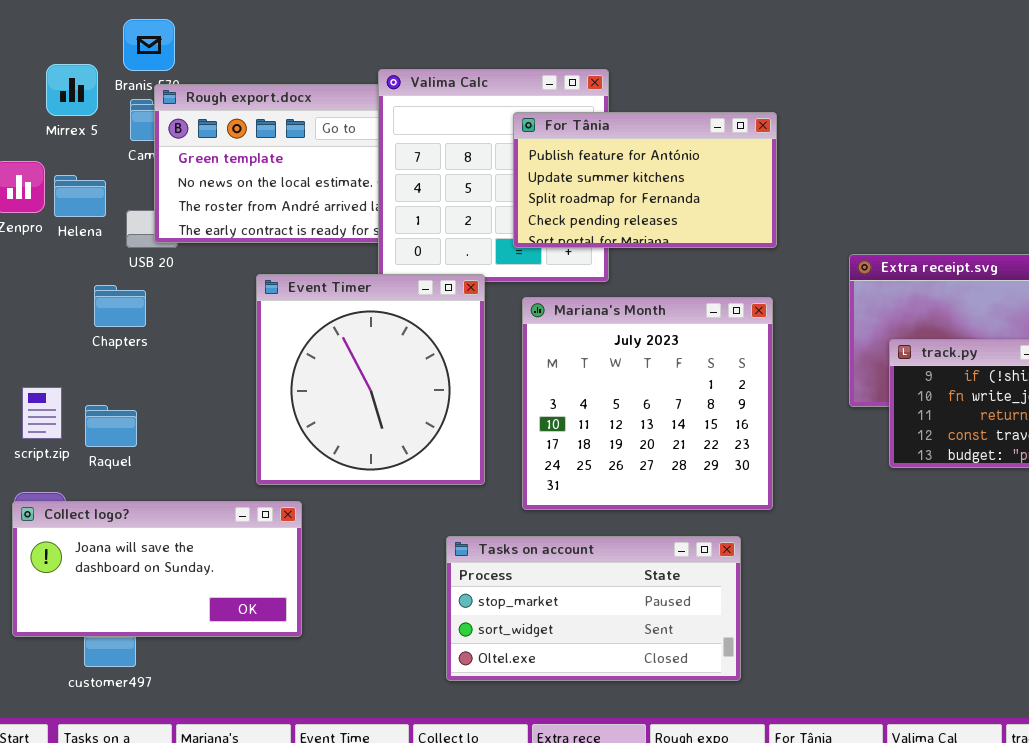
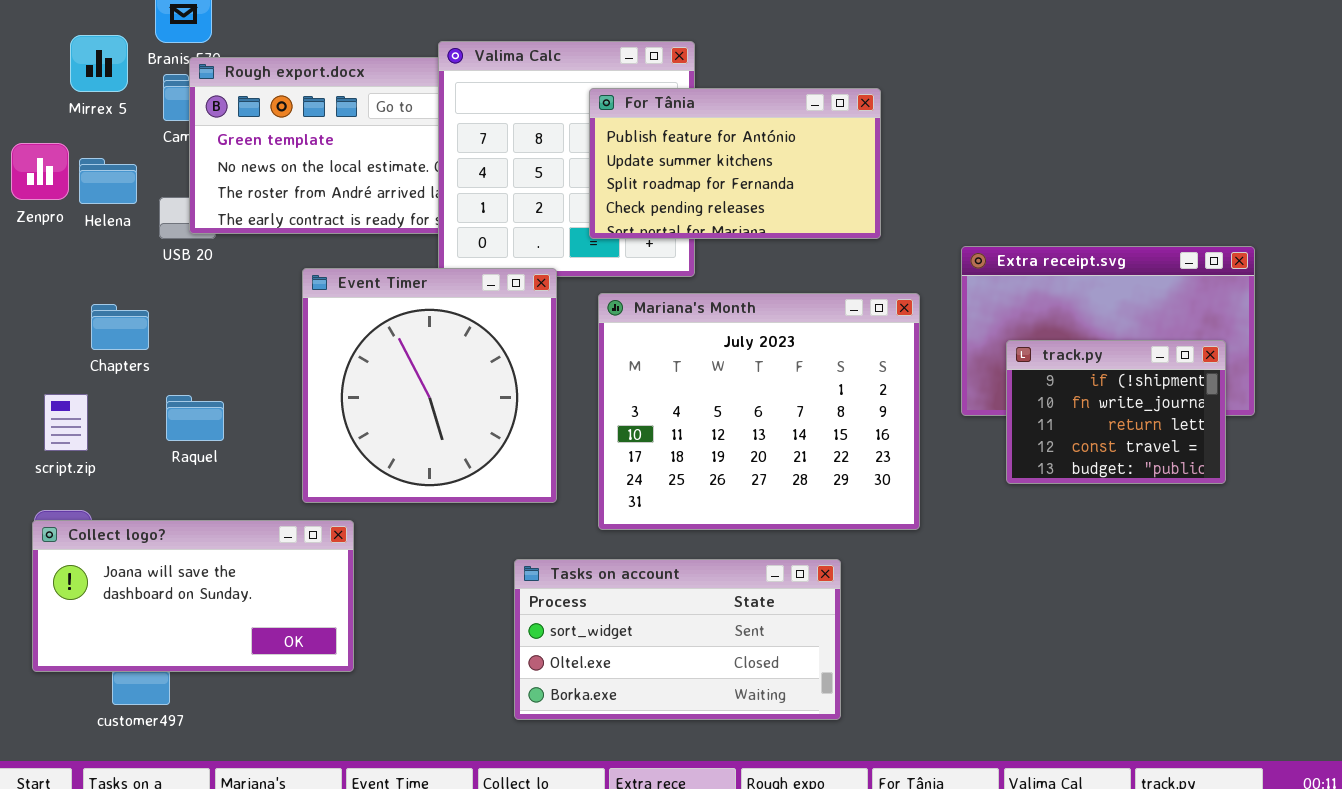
Chapters: [94,285,146,327] -> [91,304,149,350], moved
Mariana's Month: [522,297,773,510] -> [598,293,920,530], resized
Raquel: [85,405,137,447] -> [166,395,224,441], moved
Tasks on account: [446,536,741,681] -> [514,559,841,720], scrolled down 1 row

